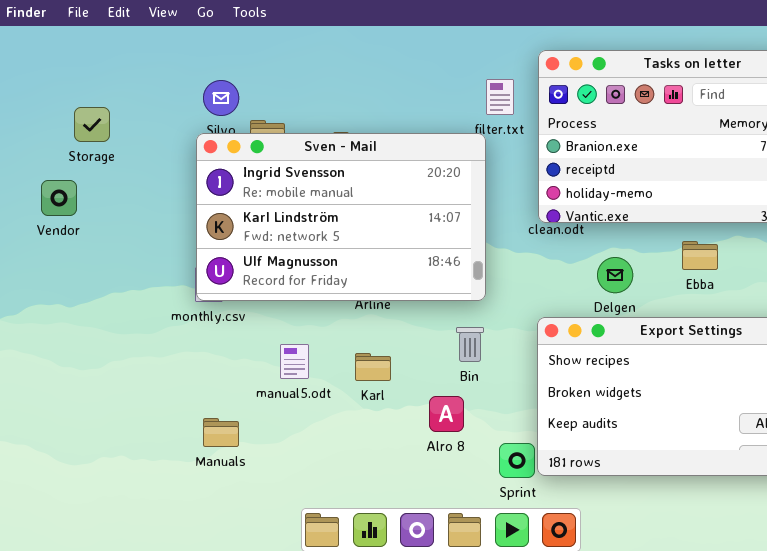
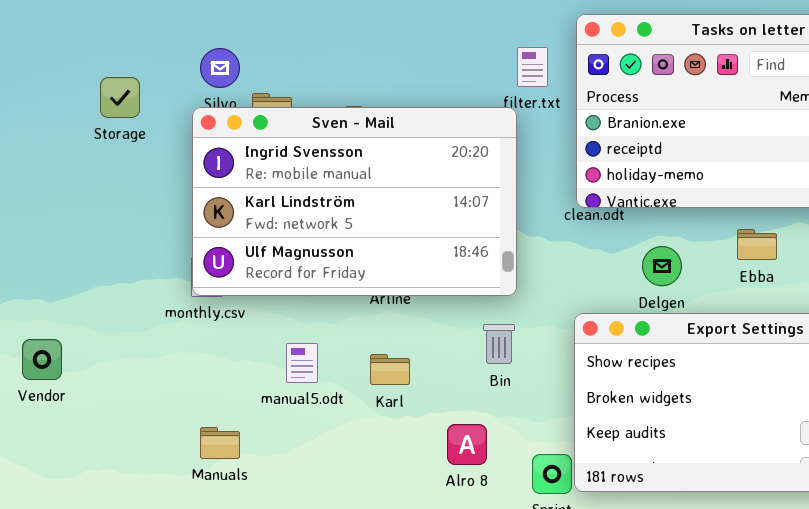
Storage: [74,107,110,142] -> [100,77,140,118], moved
Vendor: [41,180,77,216] -> [22,339,62,380], moved
Alro 8: [429,396,464,432] -> [447,424,487,465], moved

